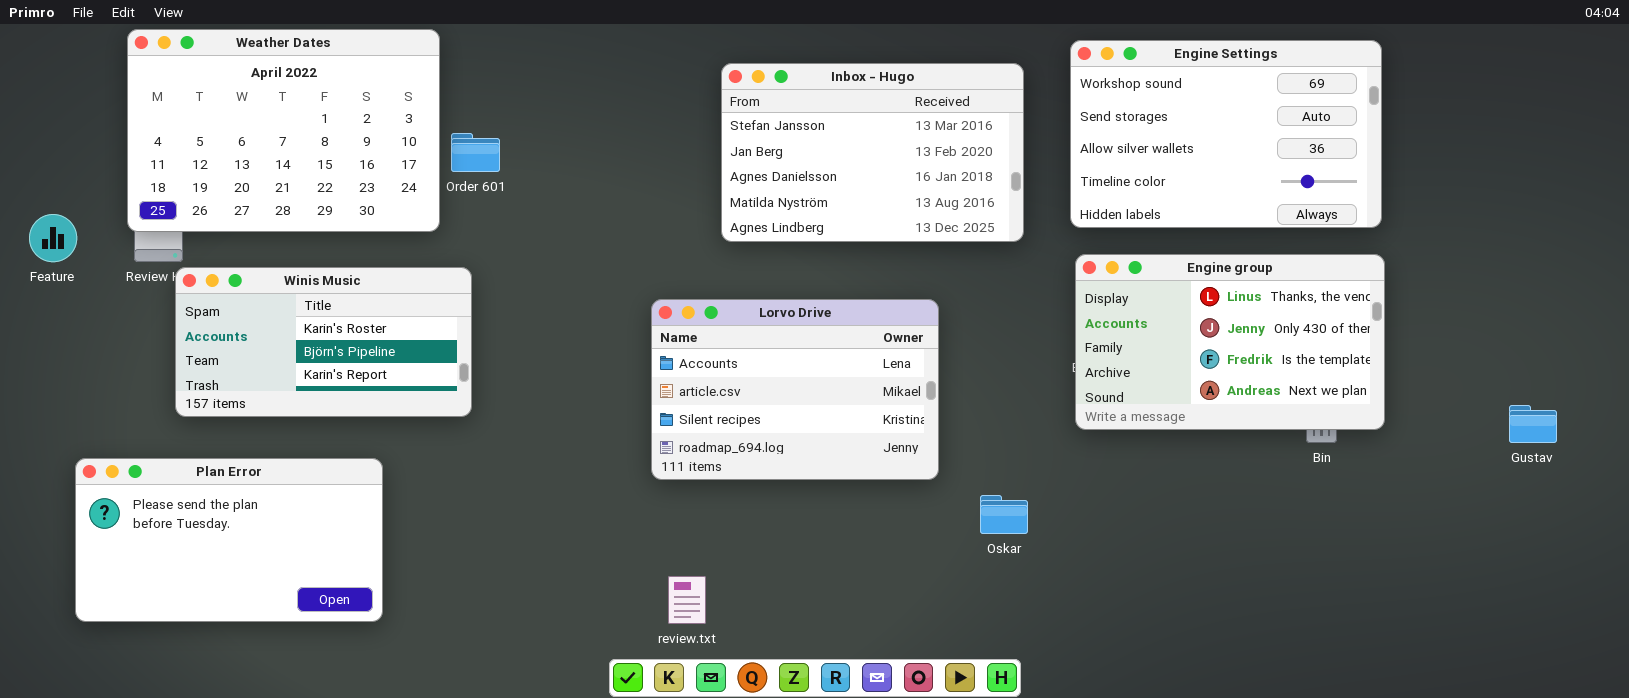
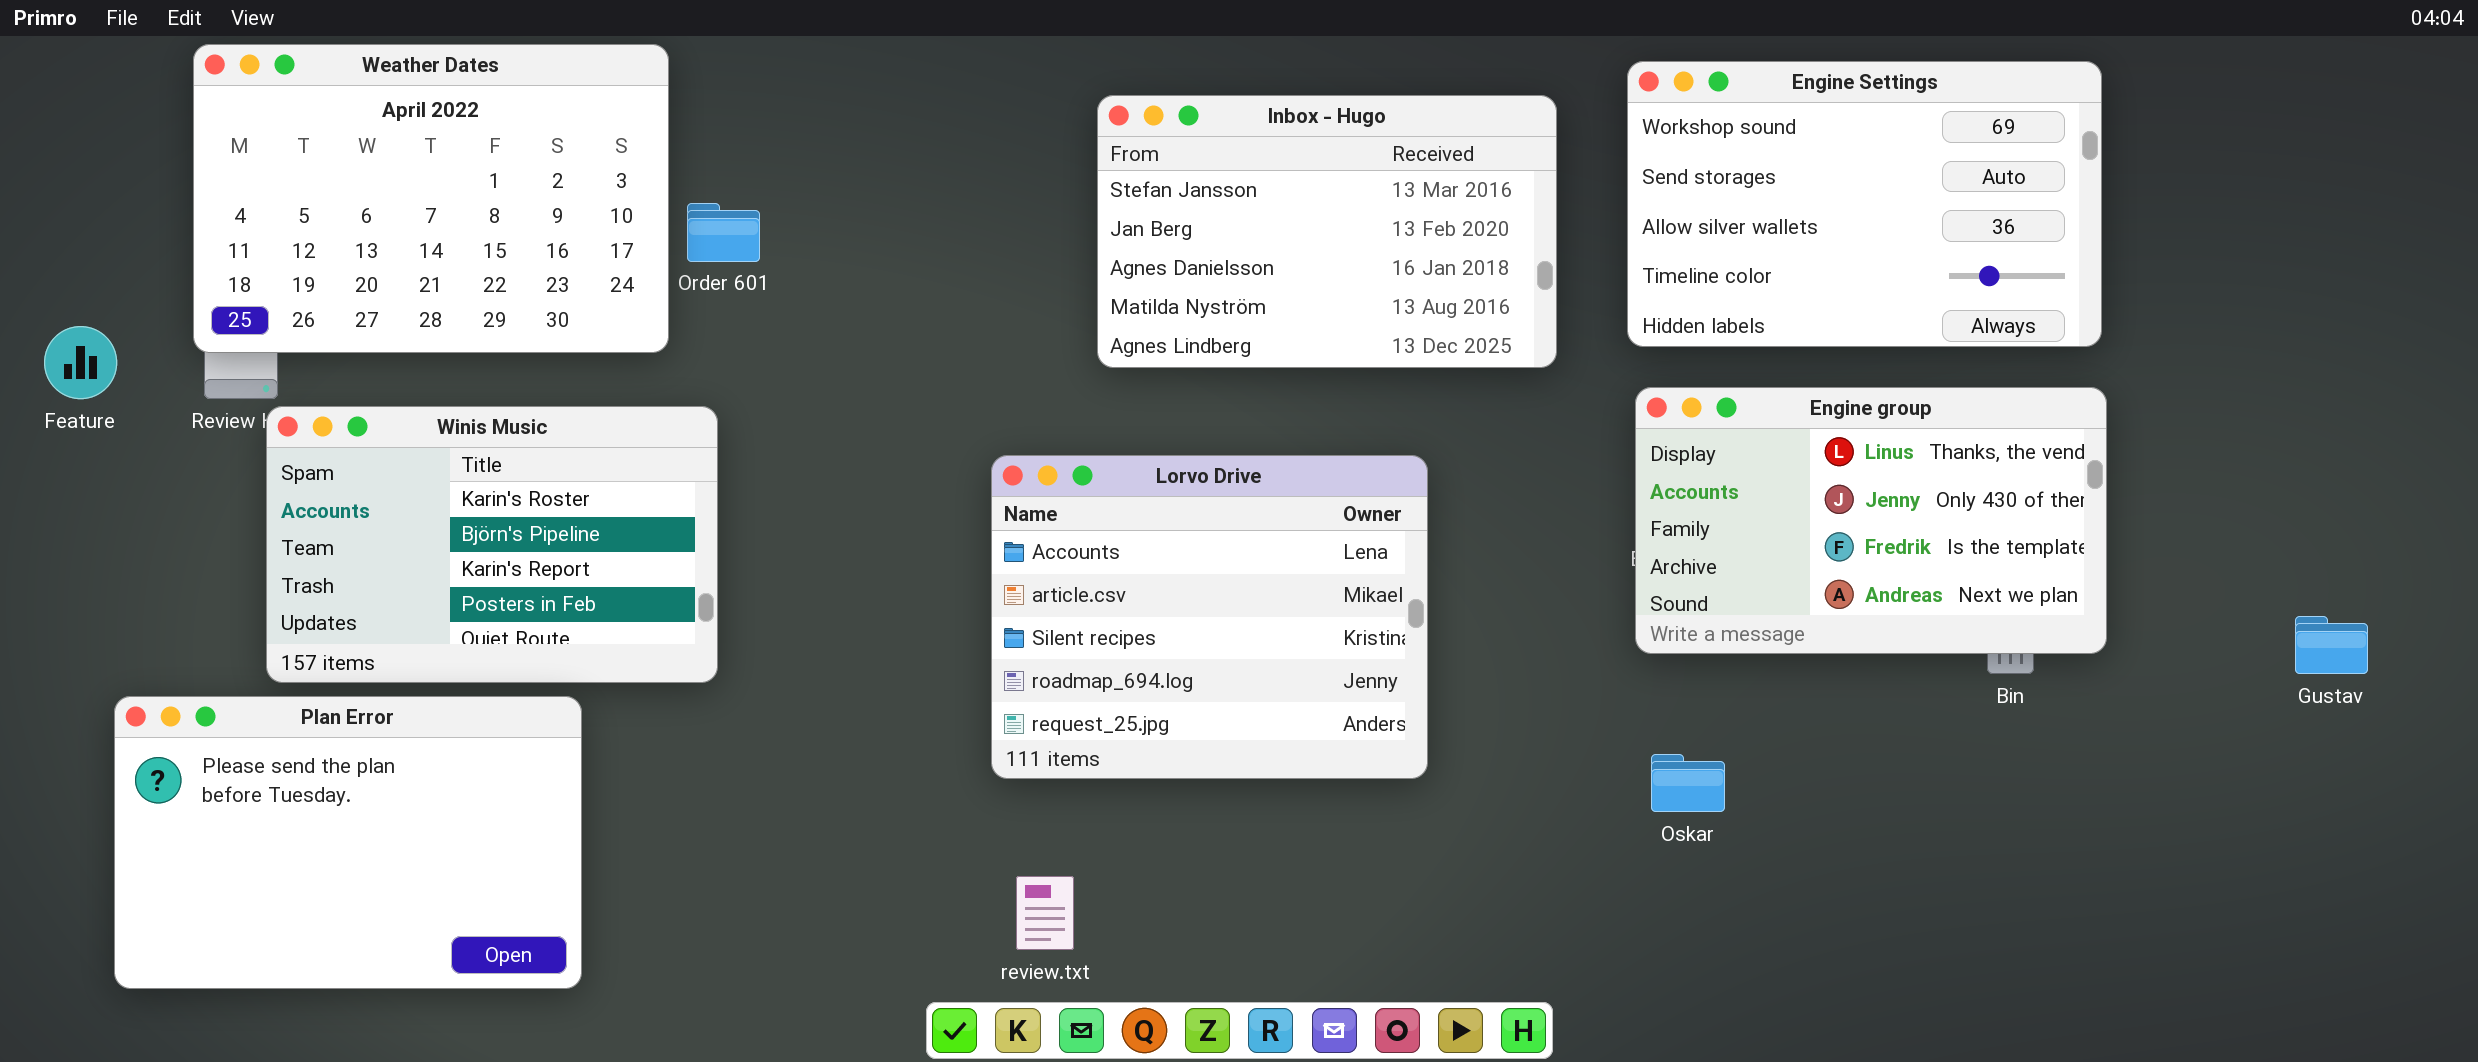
Winis Music: [175,267,472,417] -> [266,406,718,683], resized
Lorvo Drive: [651,299,939,480] -> [991,455,1428,779], resized
Plan Error: [75,458,383,622] -> [114,696,582,989], resized
Oskar: [980,495,1028,534] -> [1651,754,1725,812], moved

